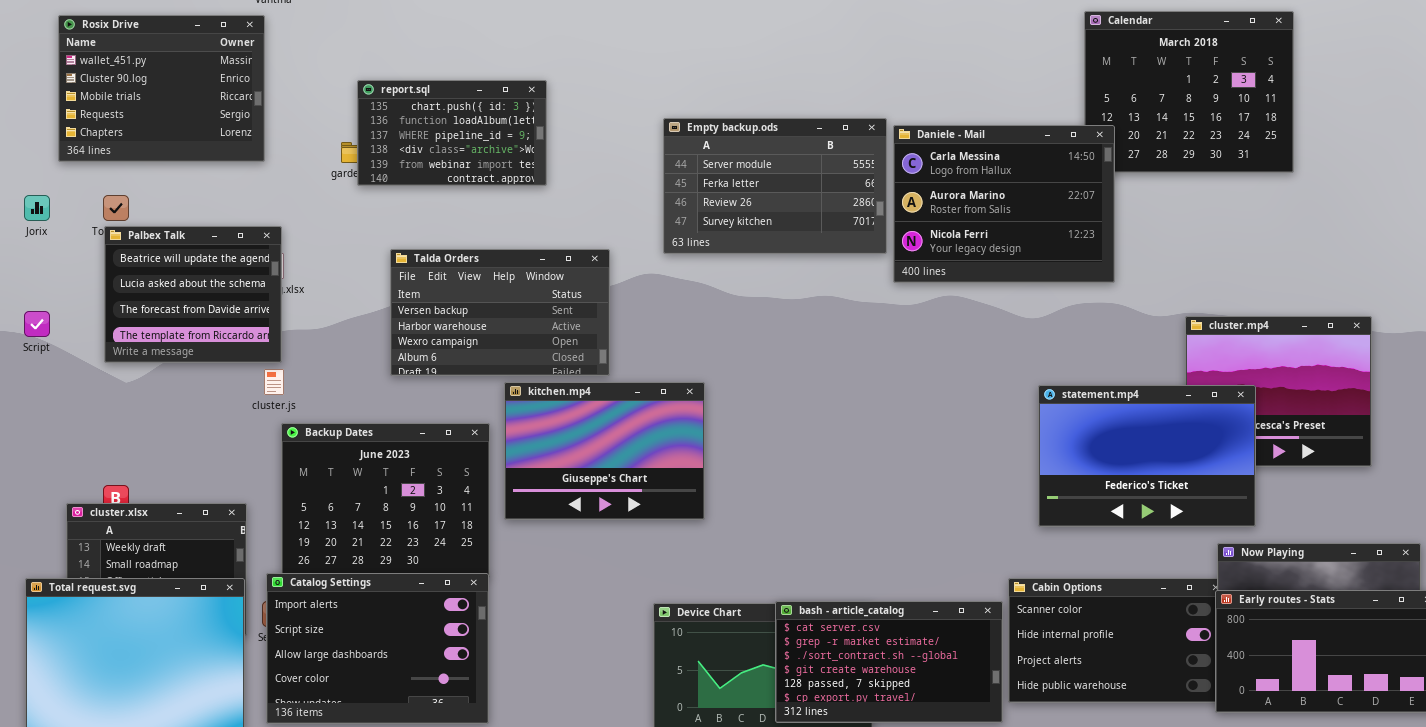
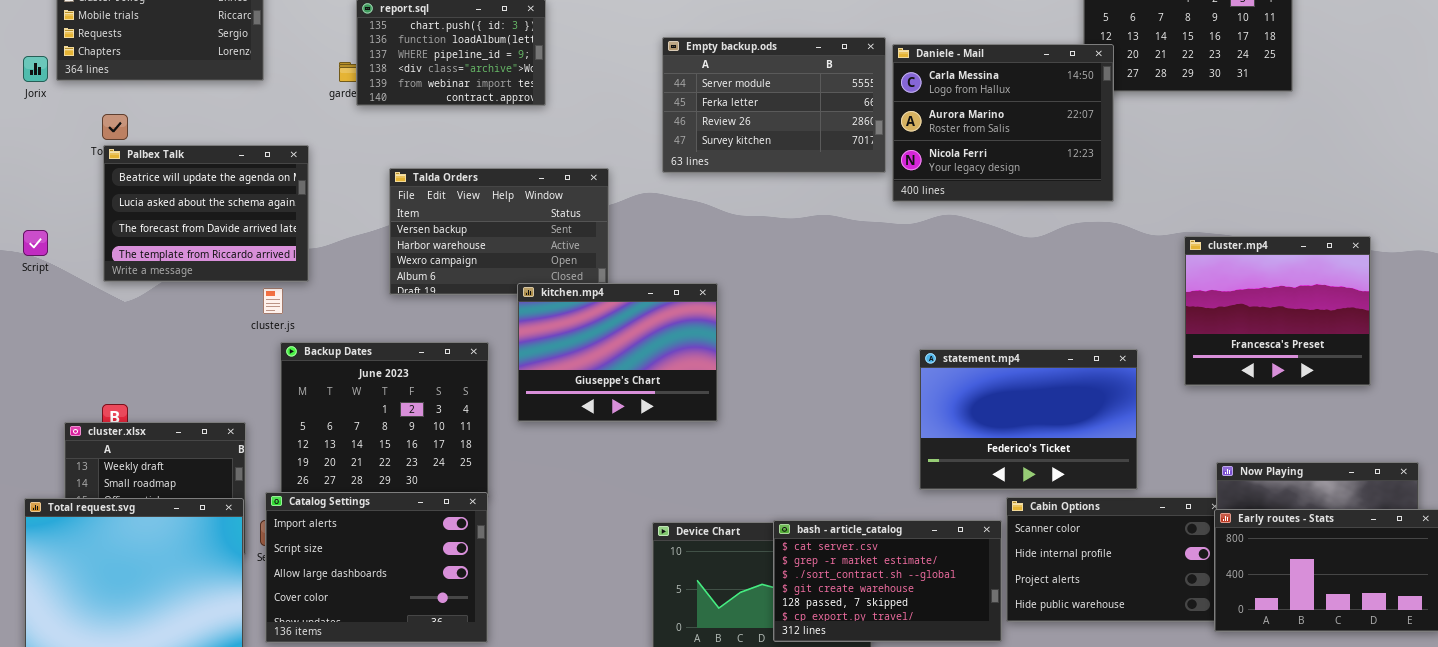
Jorix: [24,195,50,221] -> [23,56,48,82], moved
Palbex Talk: [104,226,282,363] -> [103,145,309,282], resized
kitchen.mp4: [504,382,705,520] -> [517,283,718,422], moved
statement.mp4: [1038,385,1256,527] -> [919,349,1138,490], moved

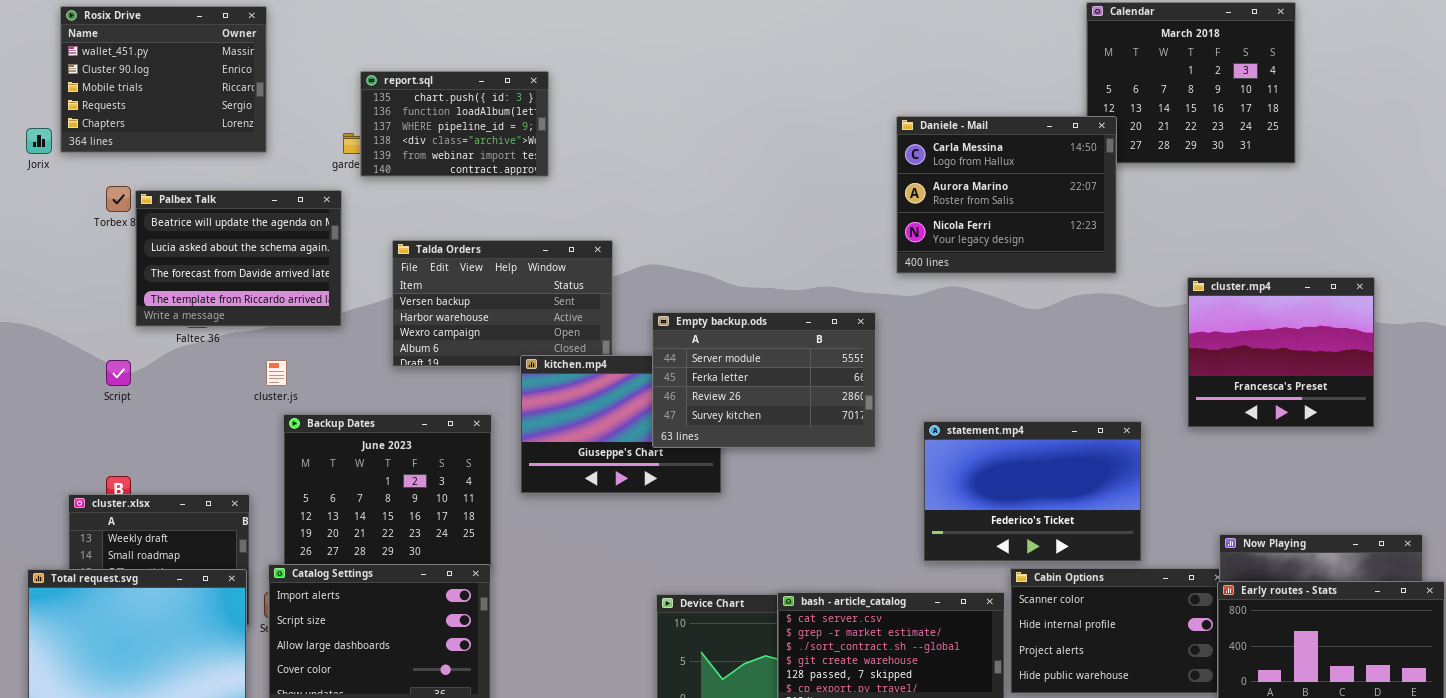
Empty backup.ods: [662,37,886,173] -> [652,312,876,448], moved
Palbex Talk: [103,145,309,282] -> [135,190,342,327], moved
Script: [23,230,48,256] -> [106,360,131,386], moved
cluster.mp4: [1184,236,1371,386] -> [1187,277,1375,428], moved

